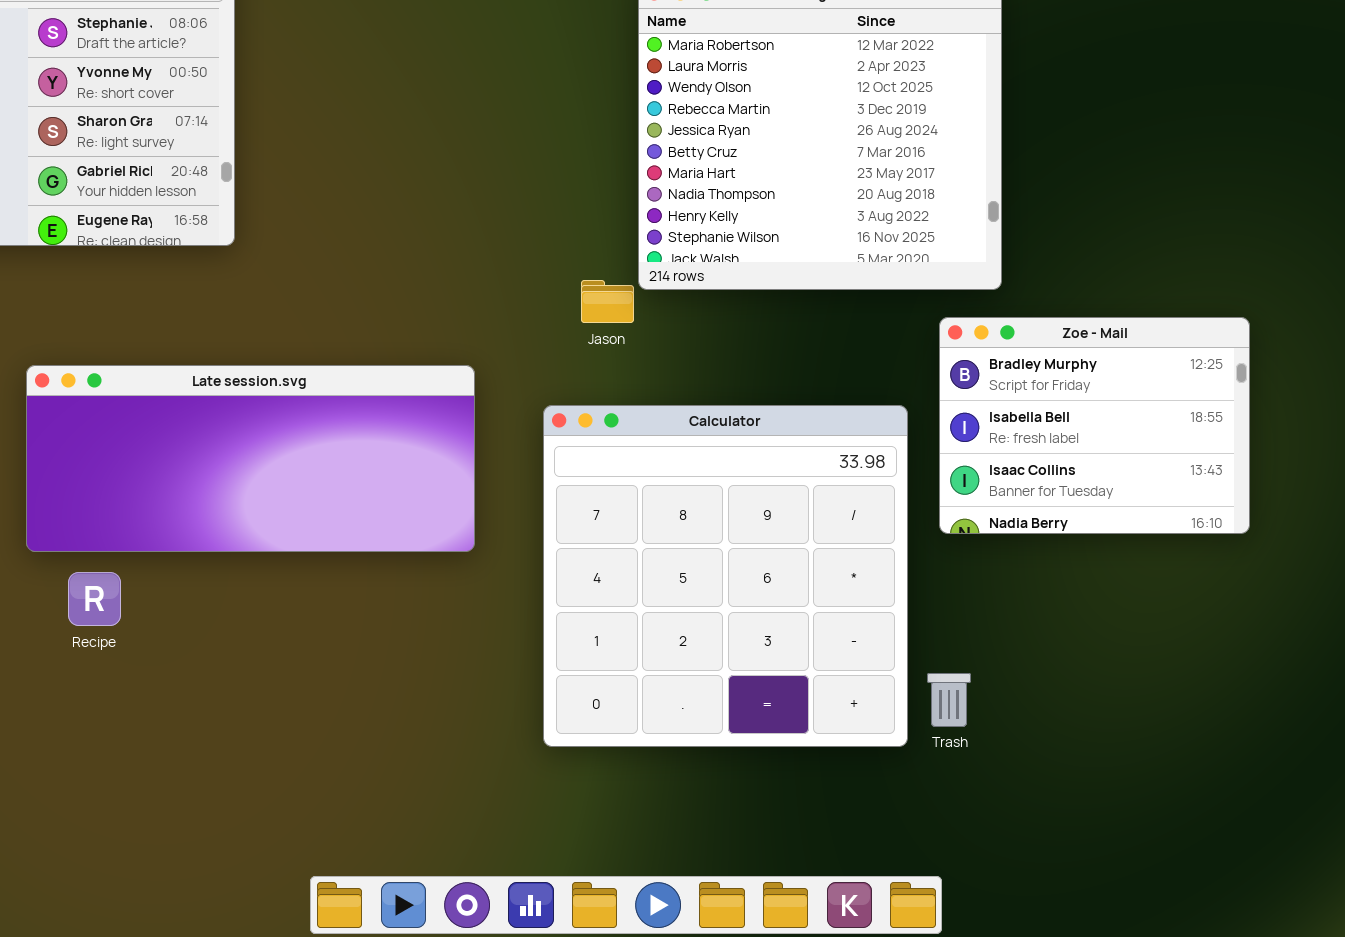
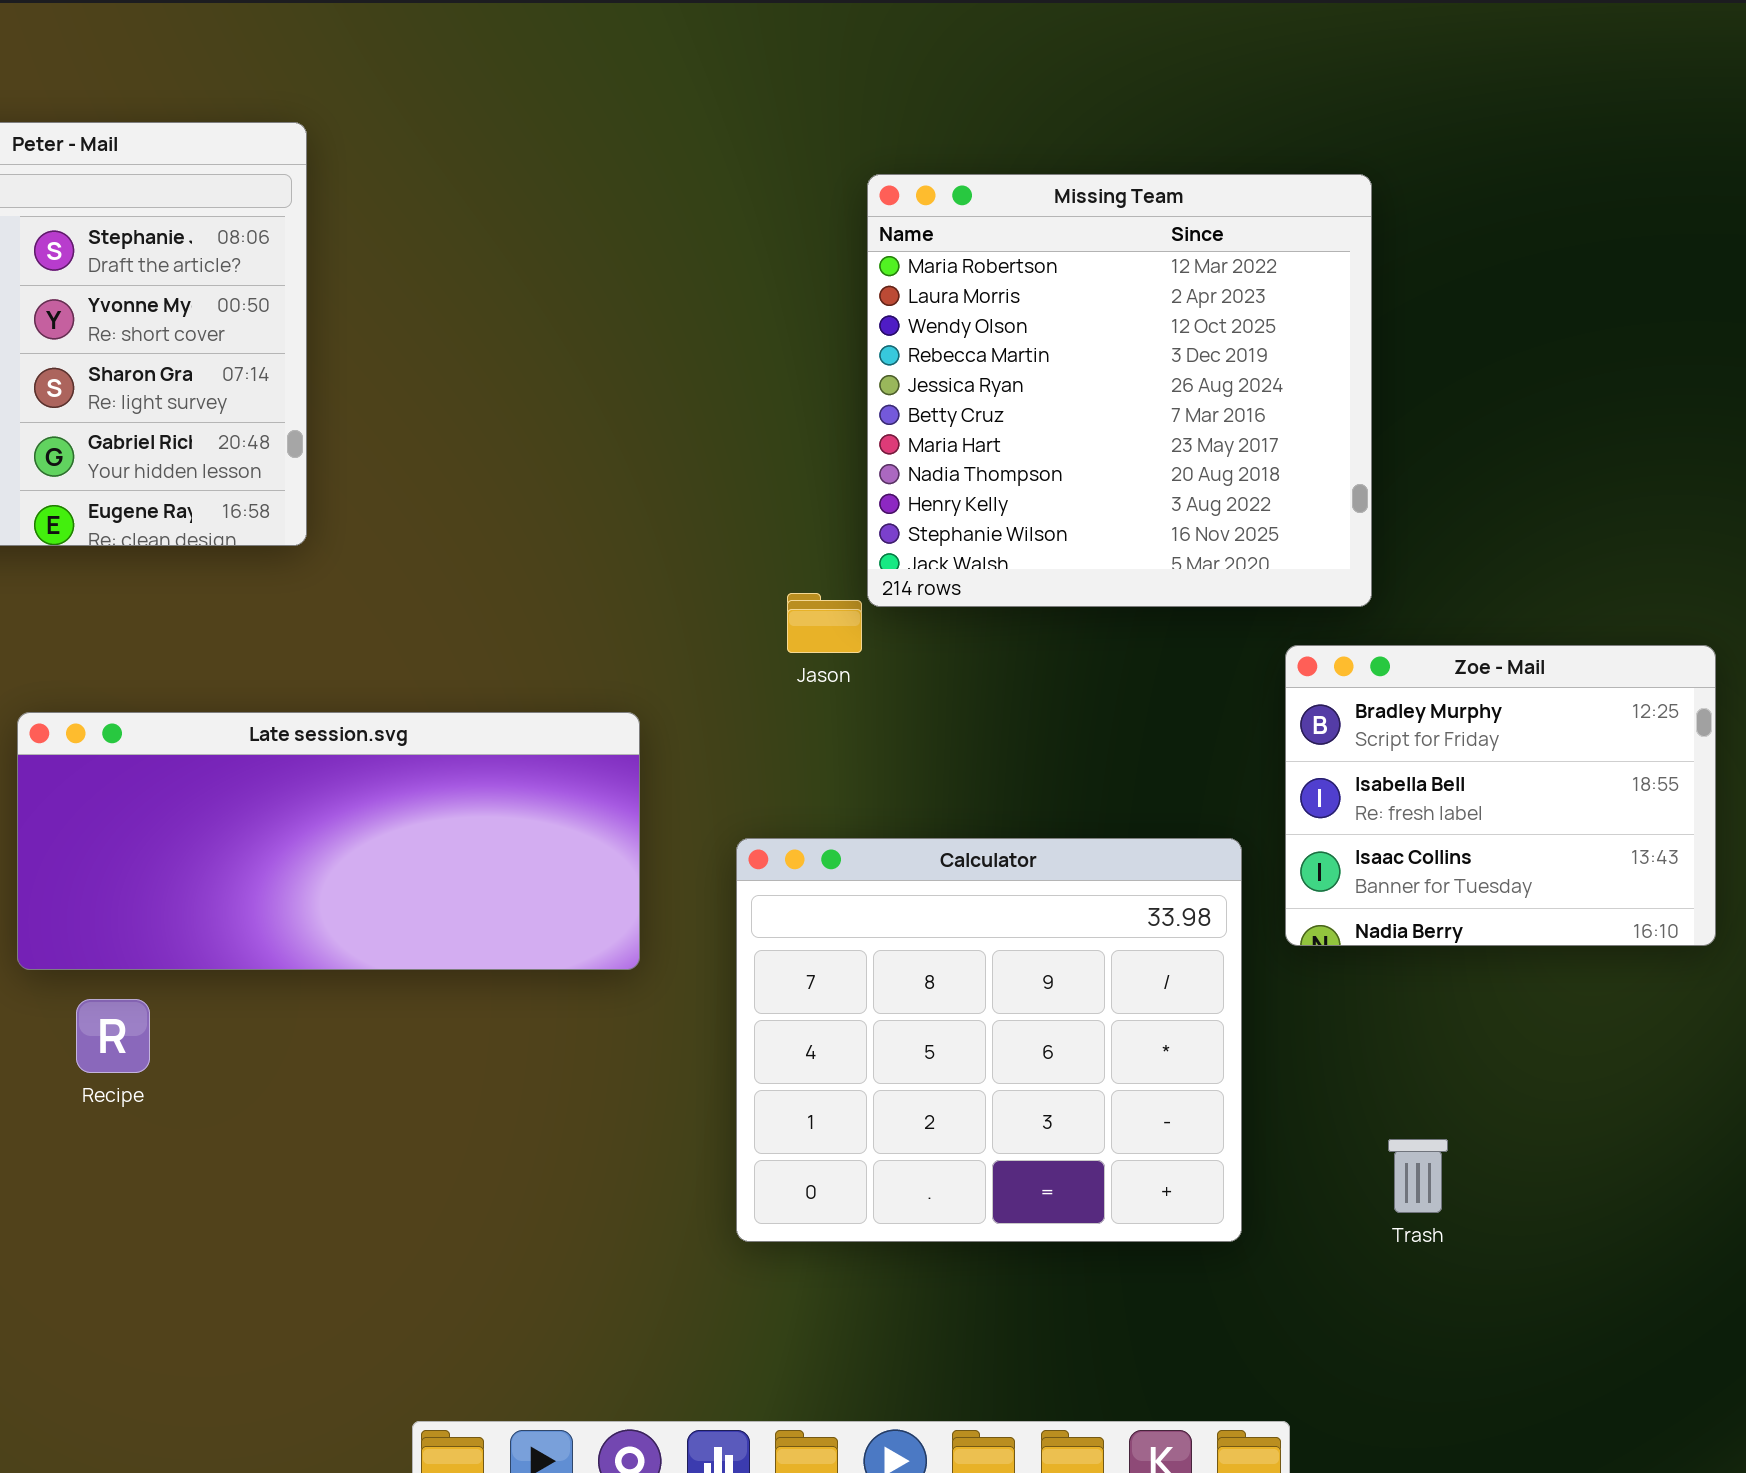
Calculator: [543,405,908,747] -> [736,838,1242,1242], resized
Trash: [927,673,971,727] -> [1388,1139,1448,1213], moved

